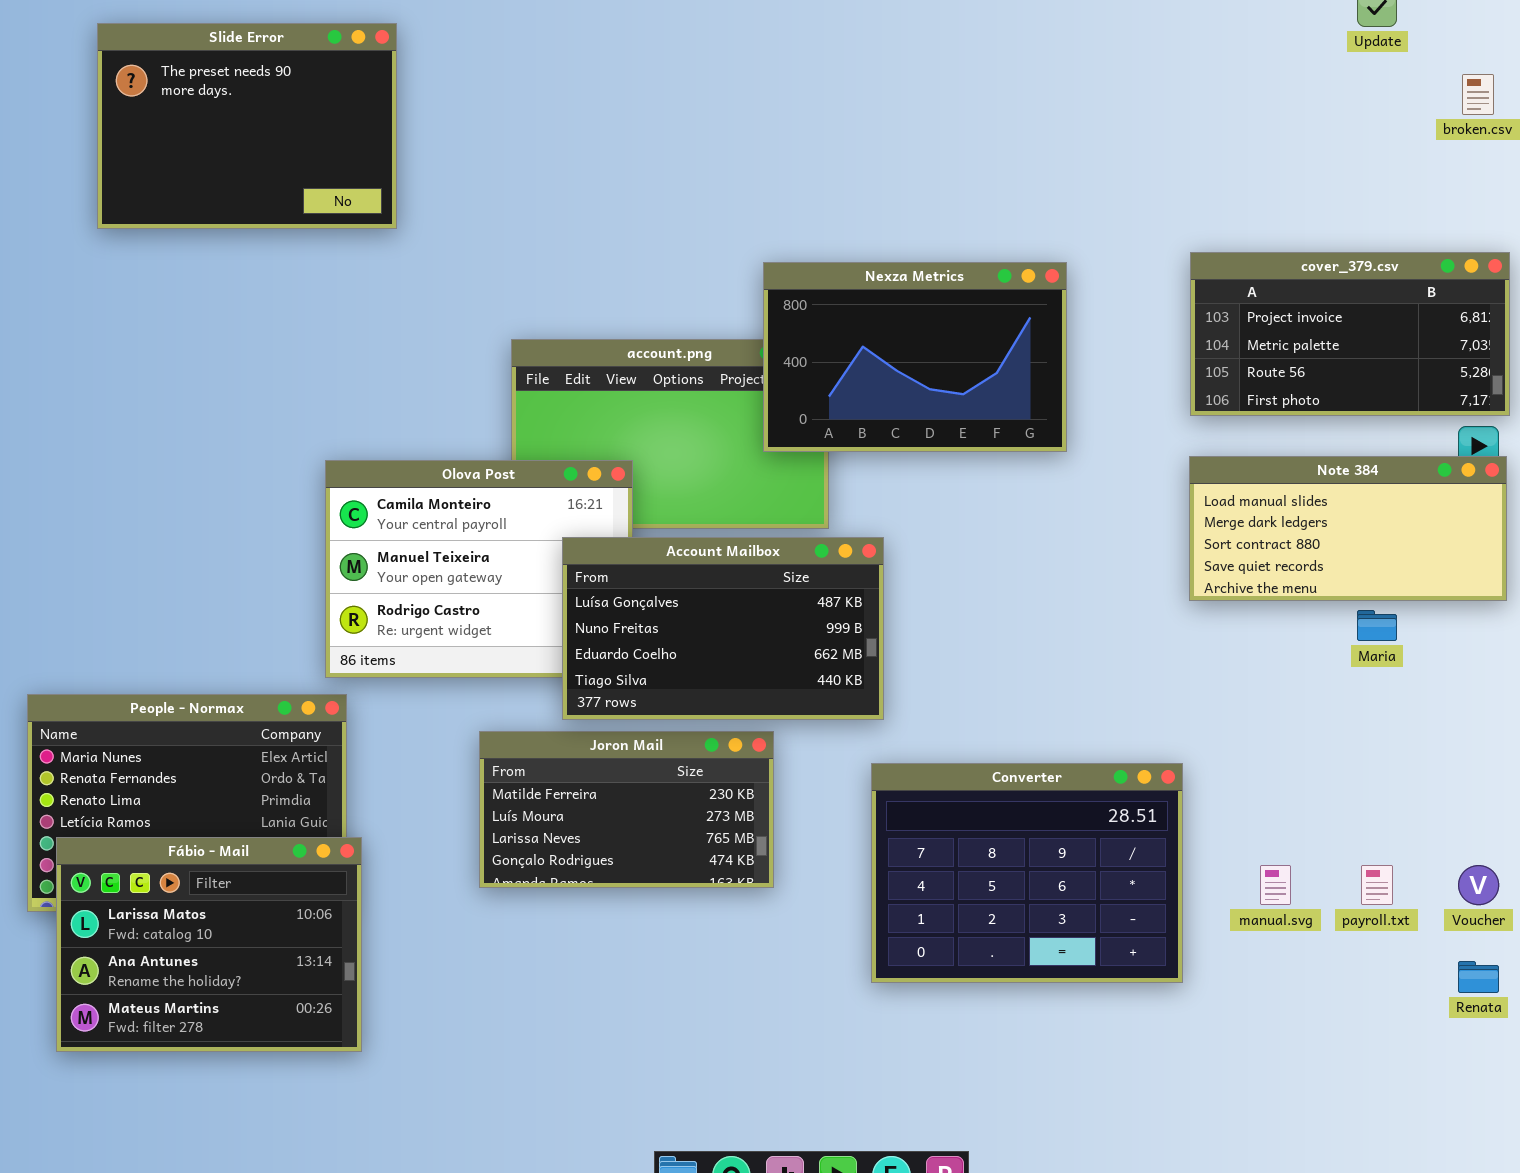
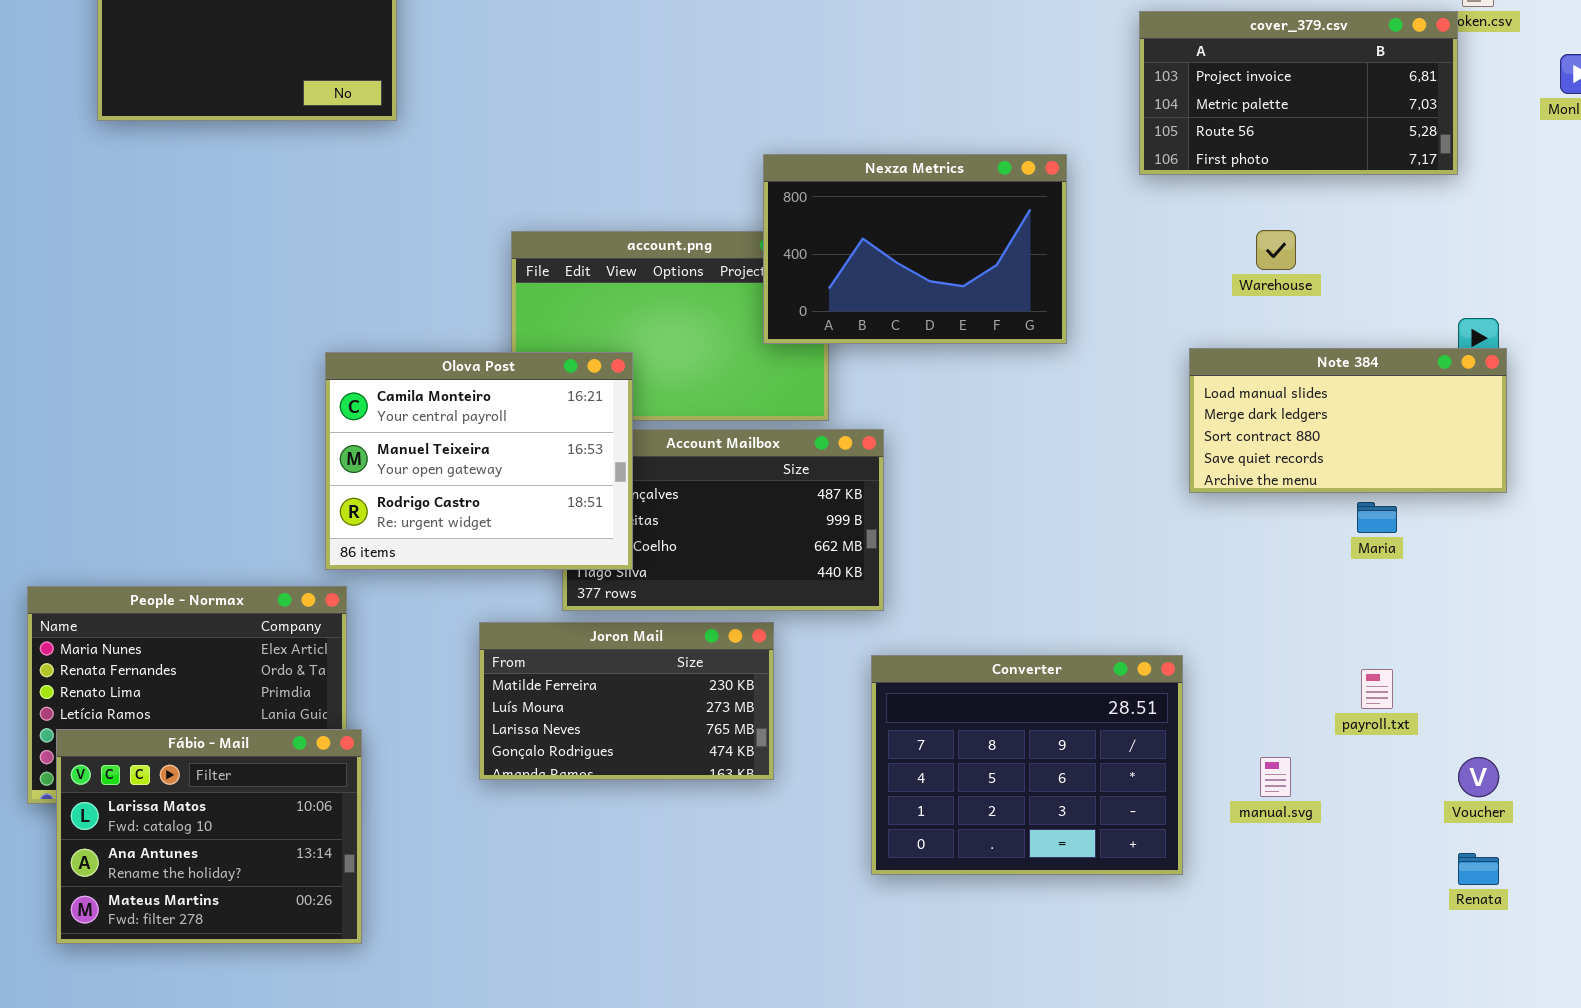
cover_379.csv: [1190,252,1510,416] -> [1139,11,1458,175], moved
Olova Post: [325,460,633,678] -> [325,352,633,570], raised
payroll.txt: [1361,865,1393,905] -> [1361,669,1393,709], moved

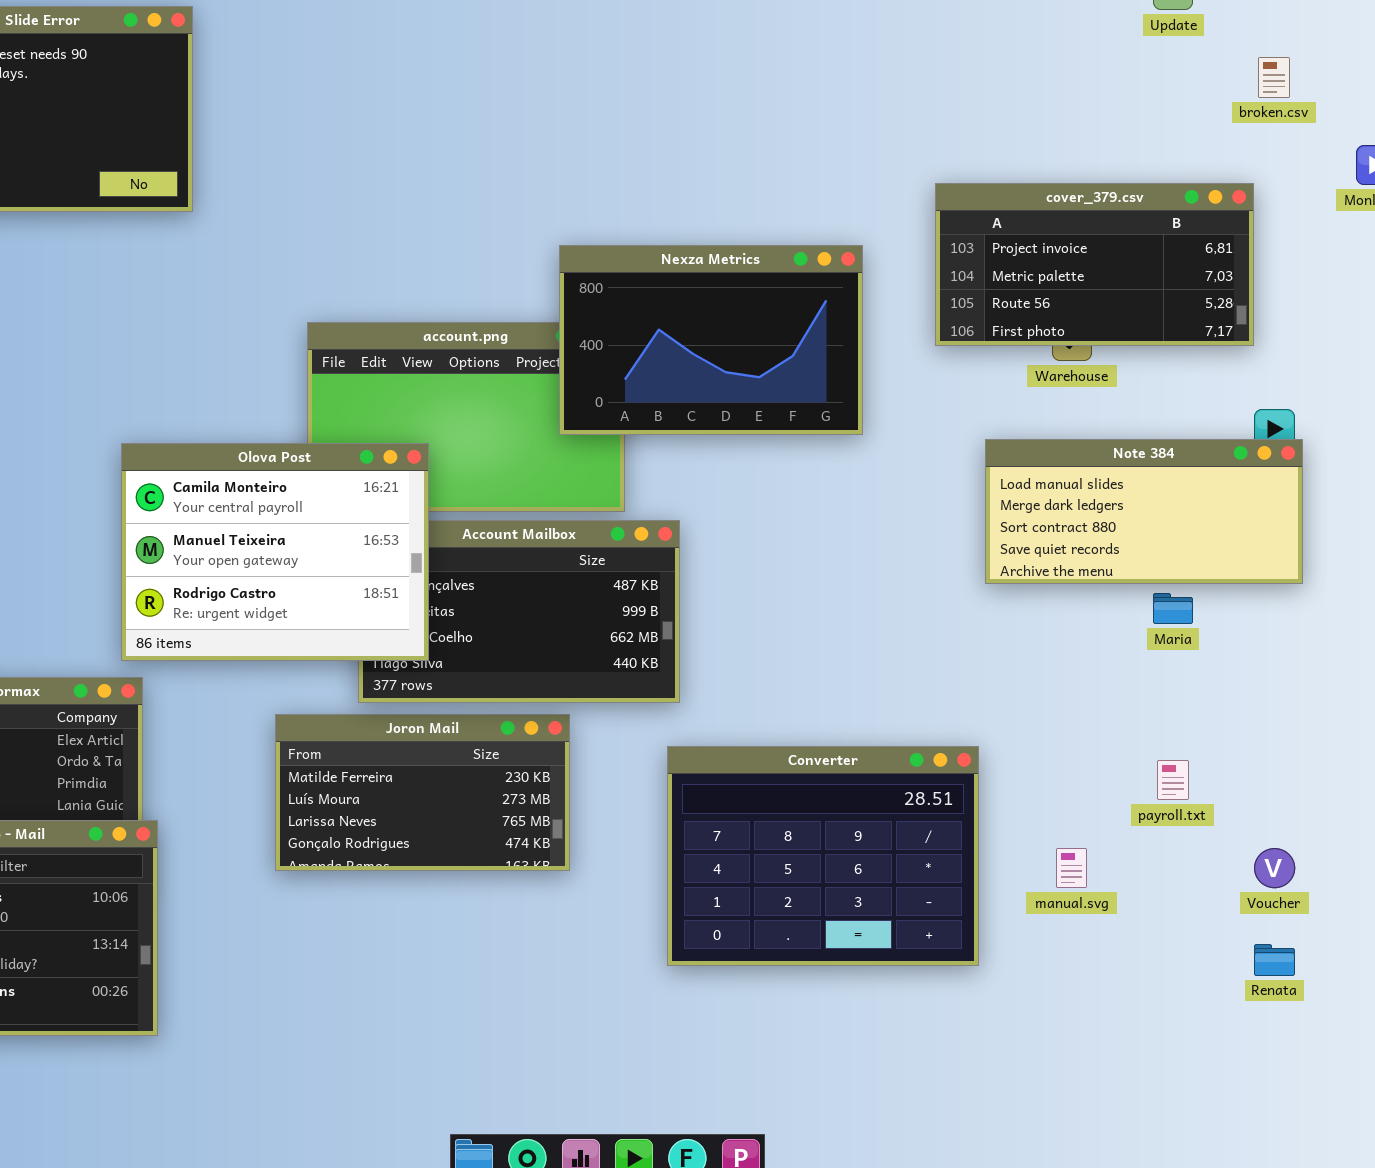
cover_379.csv: [1139,11,1458,175] -> [935,183,1254,346], moved

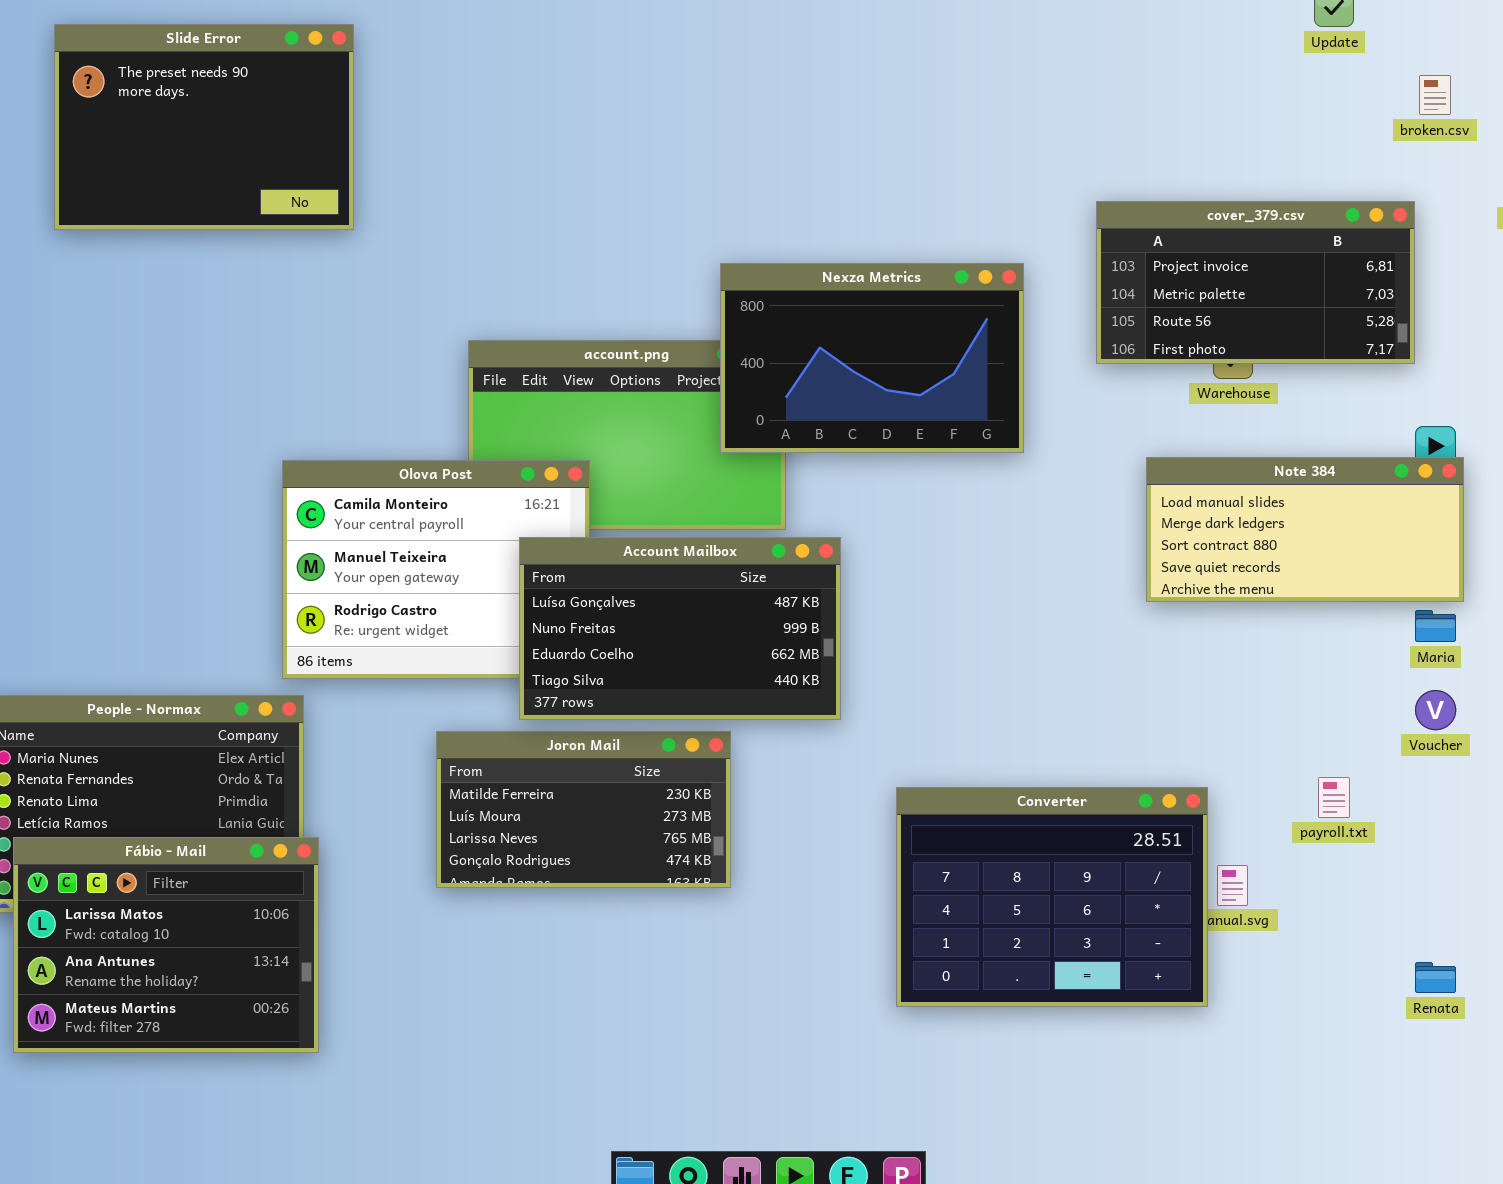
Account Mailbox: [358,520,680,703] -> [519,537,841,720], raised
Maria: [1153,593,1193,624] -> [1415,610,1456,642], moved
Converter: [667,746,979,966] -> [896,787,1208,1007], moved
Voucher: [1254,848,1295,888] -> [1415,690,1456,730], moved

